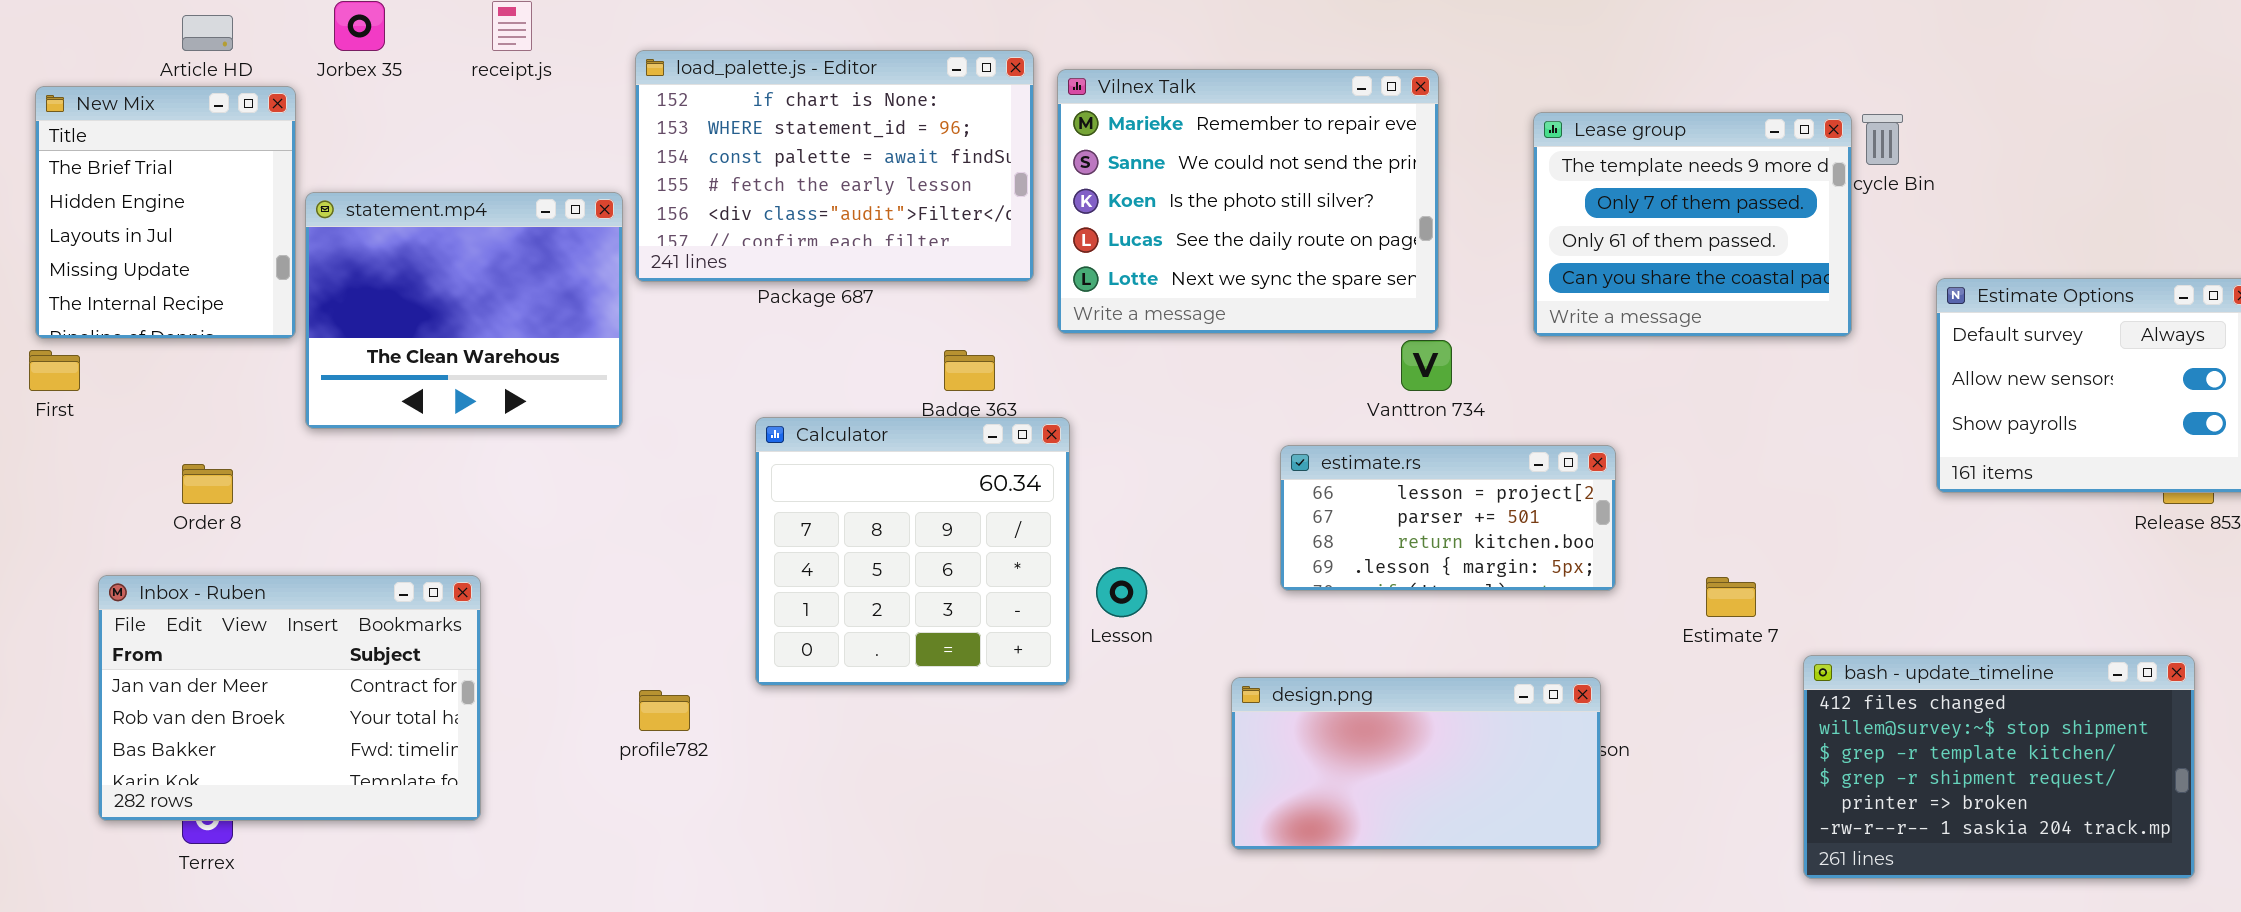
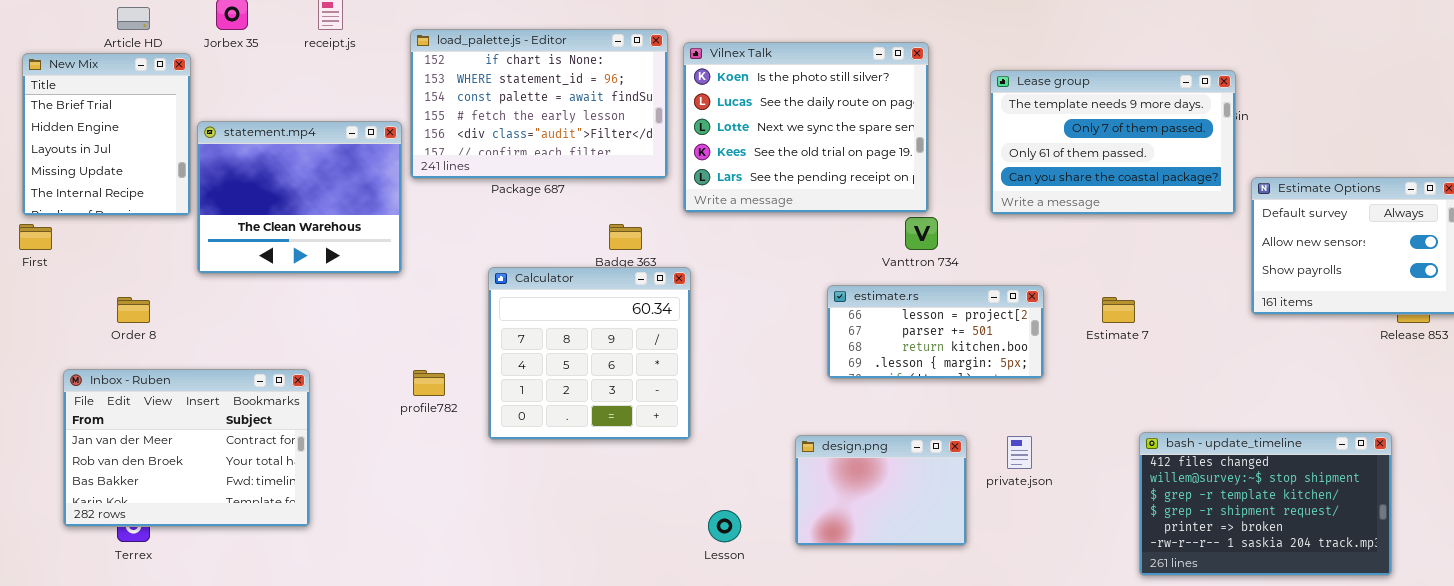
Vilnex Talk: [1057,69,1439,334] -> [683,42,929,213], scrolled down 2 rows
Lease group: [1533,112,1852,337] -> [990,70,1236,215], resized
Lesson: [1096,567,1147,617] -> [708,510,741,542], moved
Estimate 7: [1706,577,1756,617] -> [1102,297,1135,323], moved
bash - update_timeline: [1803,655,2195,879] -> [1139,432,1392,576], moved
design.png: [1231,677,1601,850] -> [795,435,967,546], resized
profile782: [639,690,690,731] -> [413,370,445,396], moved

